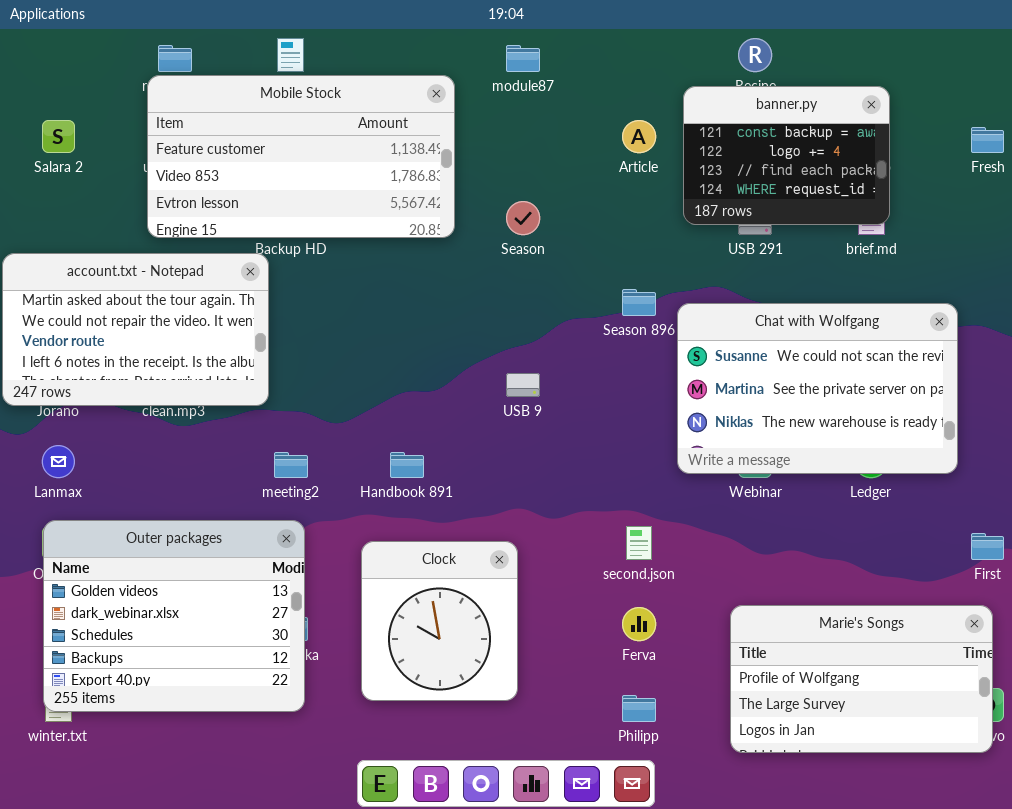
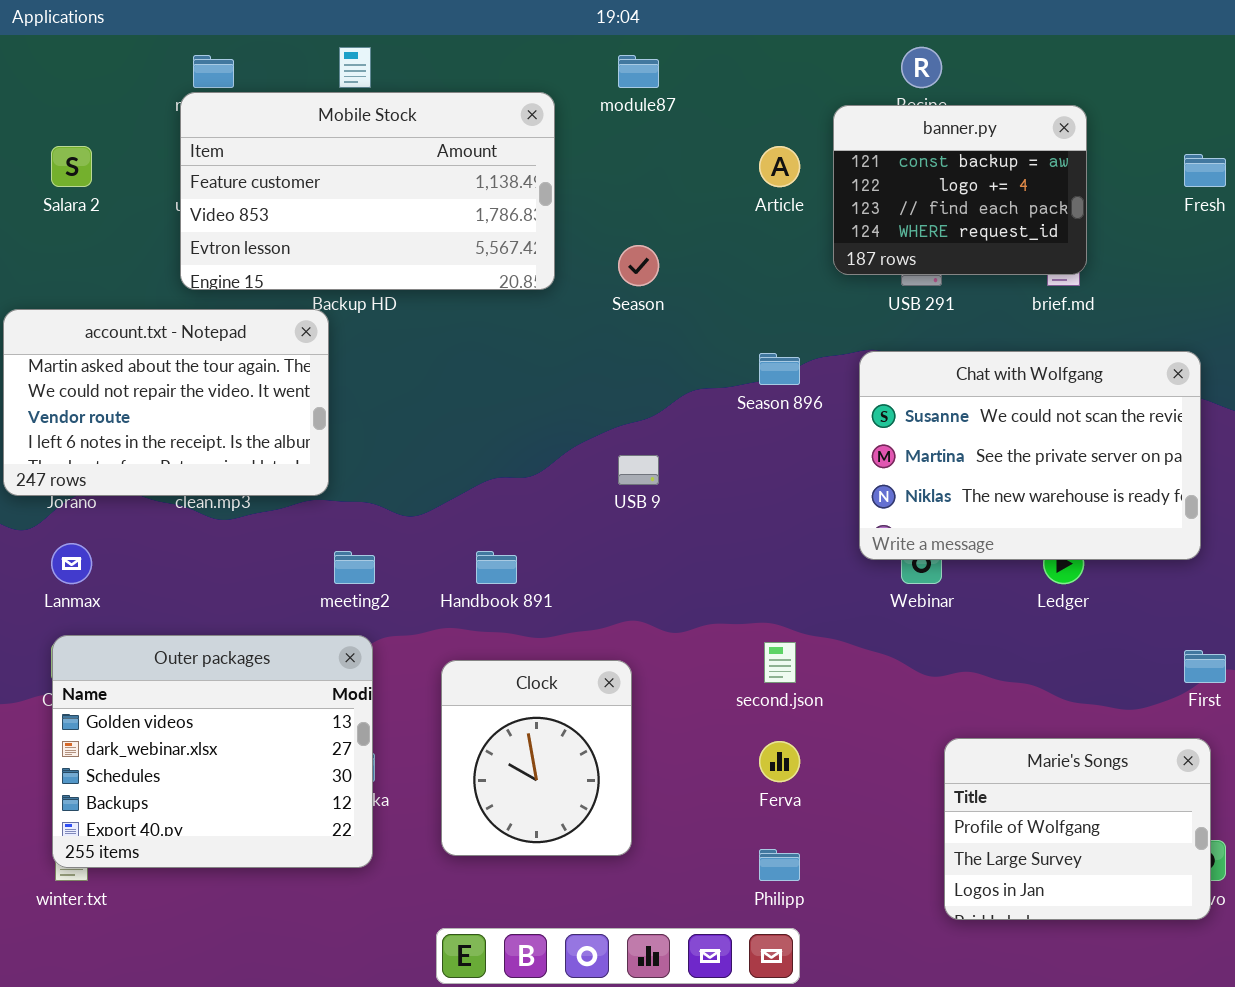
Chat with Wolfgang: [677,303,958,474] -> [859,351,1201,560], moved
Marie's Songs: [730,605,993,753] -> [944,738,1211,920], resized

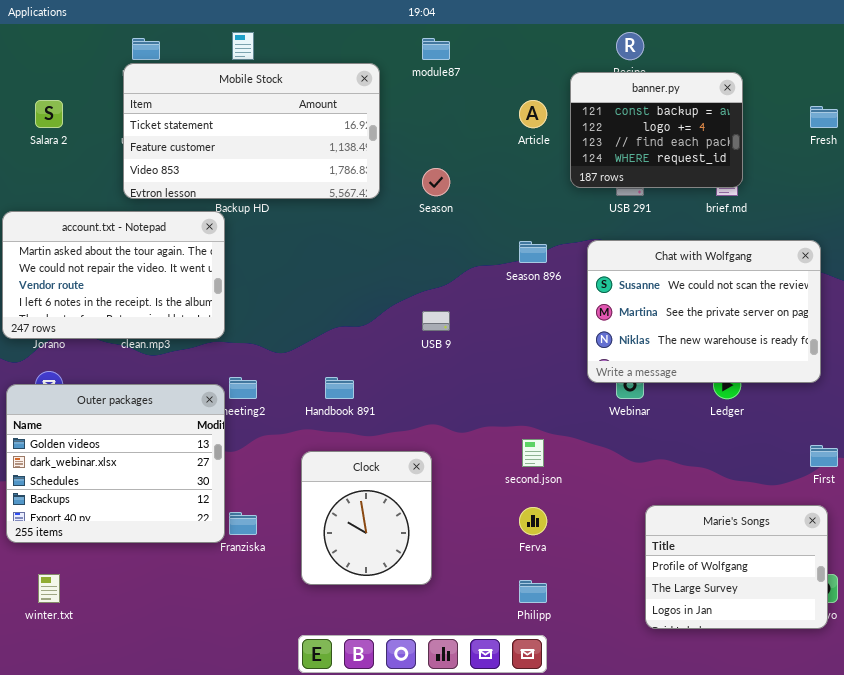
Mobile Stock: [180,92,555,290] -> [123,63,380,199], scrolled up 1 row
Outer packages: [52,635,373,868] -> [6,384,225,543], moved

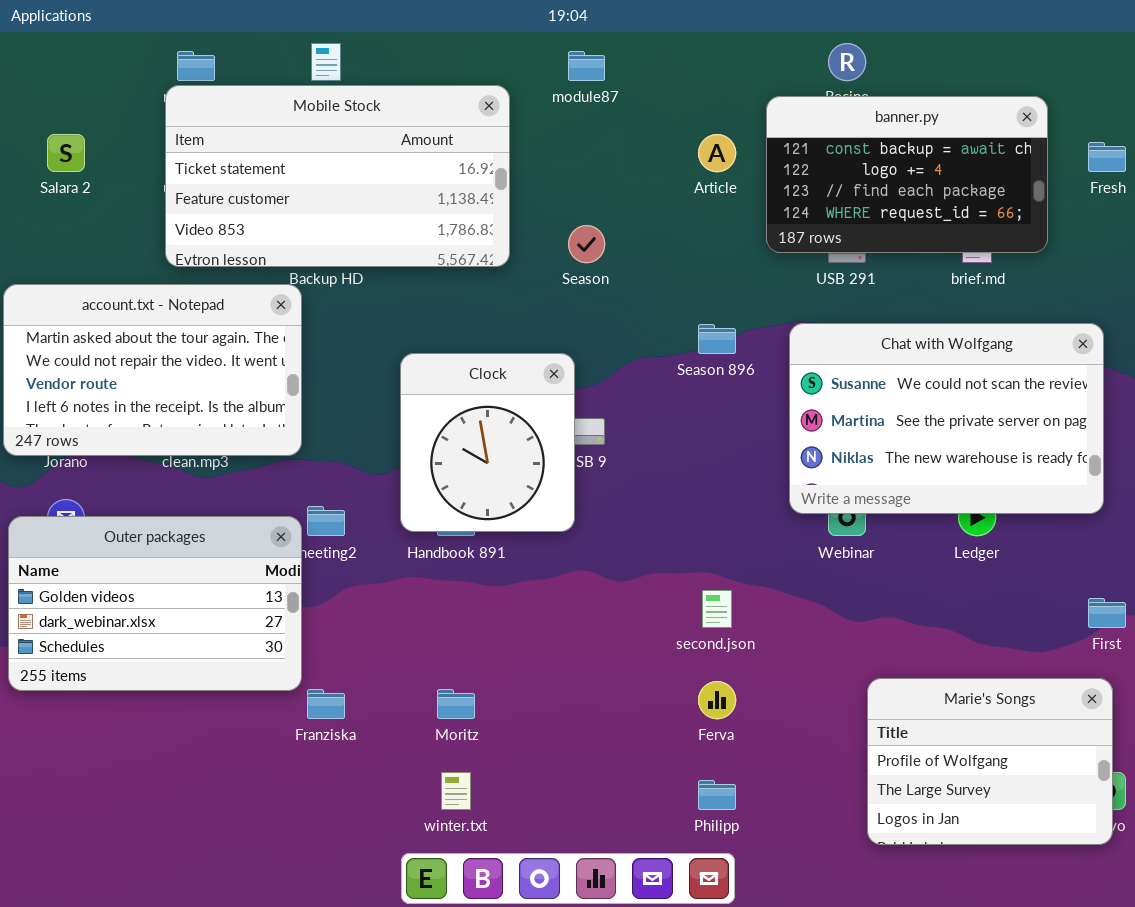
banner.py: [570,72,743,188] -> [766,96,1048,253], resized
Outer packages: [6,384,225,543] -> [8,516,302,691], resized
Clock: [301,451,432,585] -> [400,353,575,532], moved
winter.txt: [38,574,60,603] -> [441,772,471,810], moved

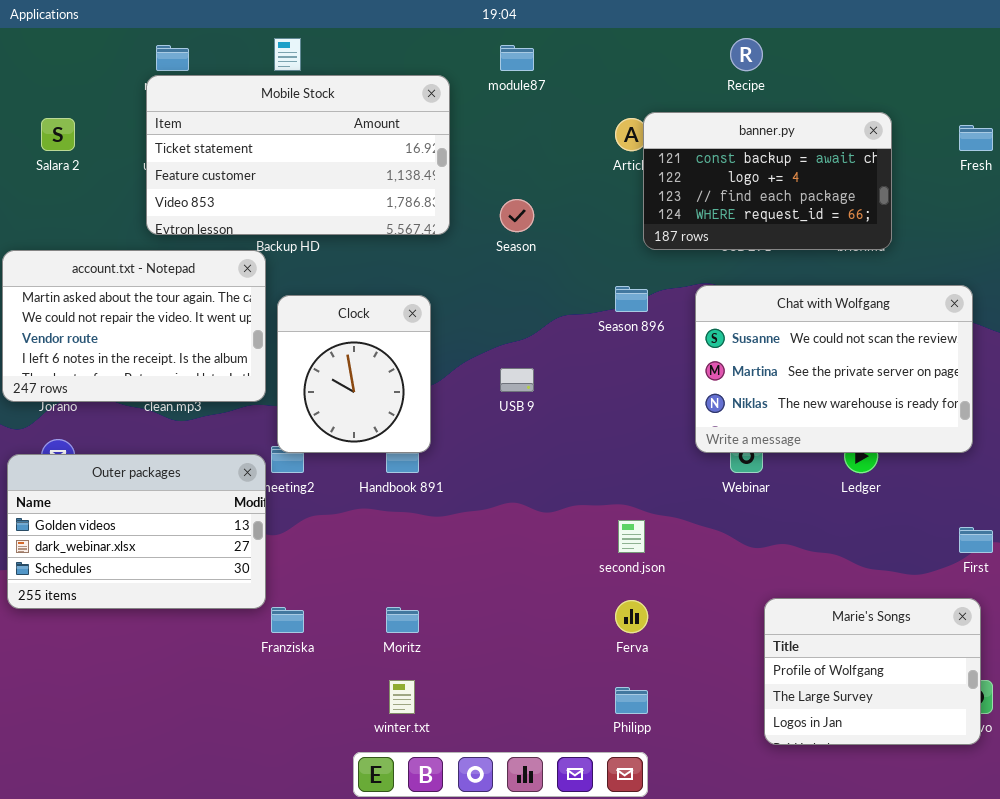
banner.py: [766,96,1048,253] -> [643,112,892,250], moved
Clock: [400,353,575,532] -> [277,295,431,453], moved

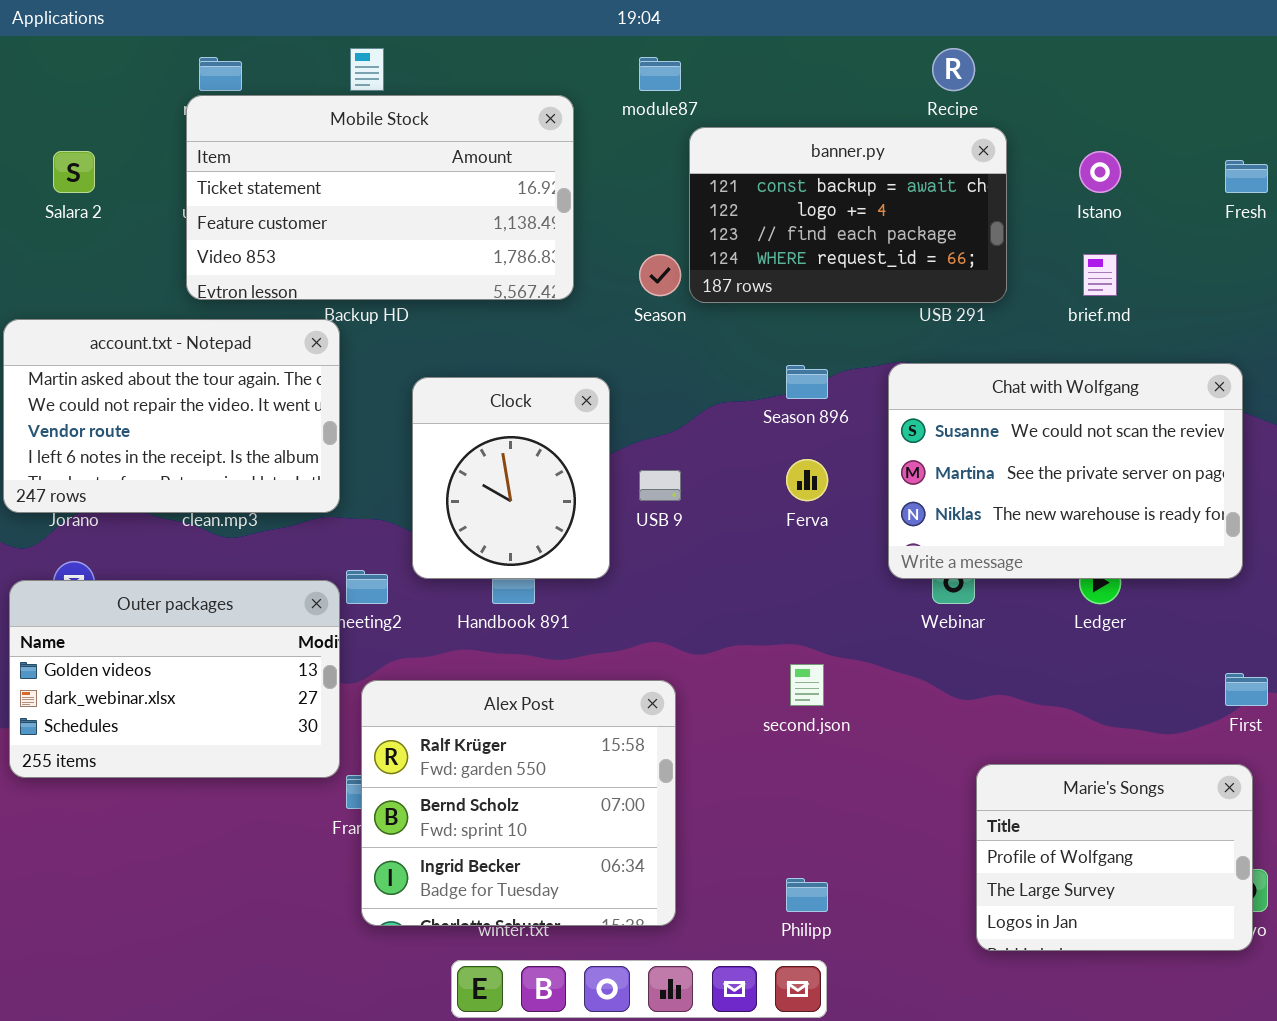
banner.py: [643,112,892,250] -> [689,127,1007,303], moved
Clock: [277,295,431,453] -> [412,377,610,579], moved
Alex Post: none -> [361,680,676,926], opened
Ferva: [615,600,648,633] -> [786,459,828,501], moved

